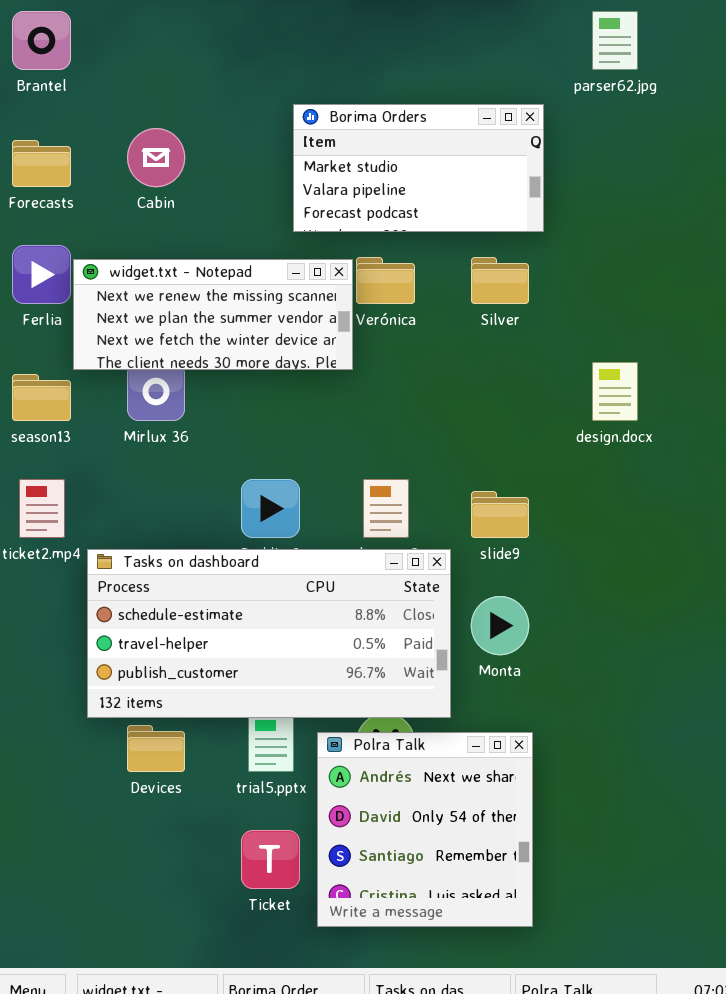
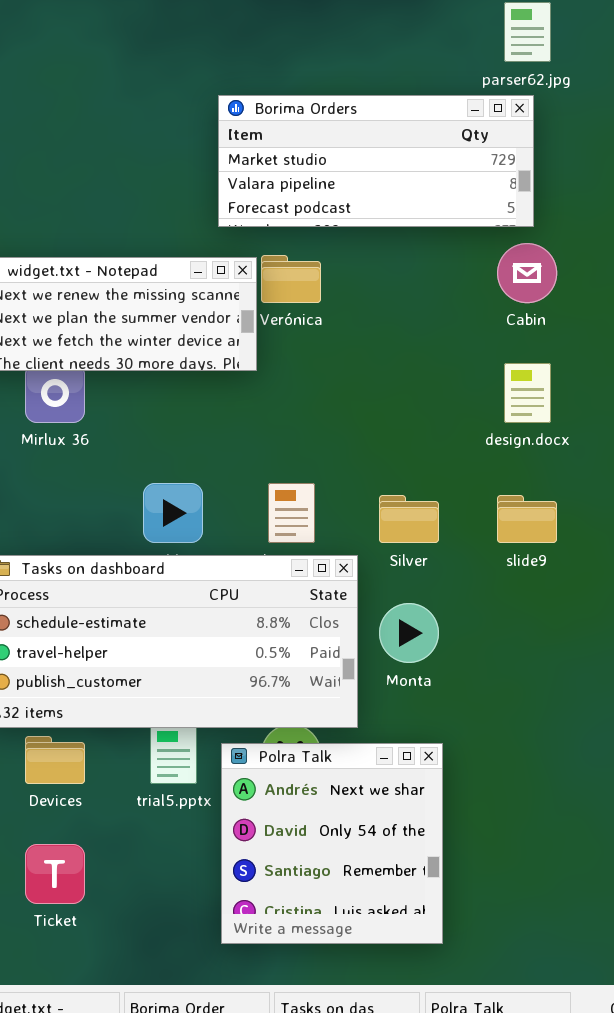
Borima Orders: [293,104,544,232] -> [218,95,534,227], moved, resized
Cabin: [127,128,185,187] -> [497,243,557,303], moved
Silver: [471,257,529,304] -> [379,495,439,543], moved
slide9: [471,491,529,538] -> [497,495,557,543], moved
Ticket: [241,830,300,889] -> [25,844,85,904], moved

